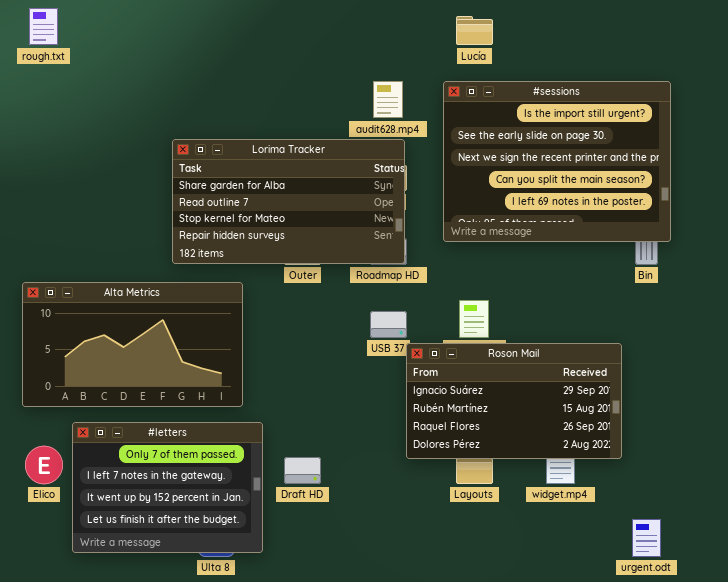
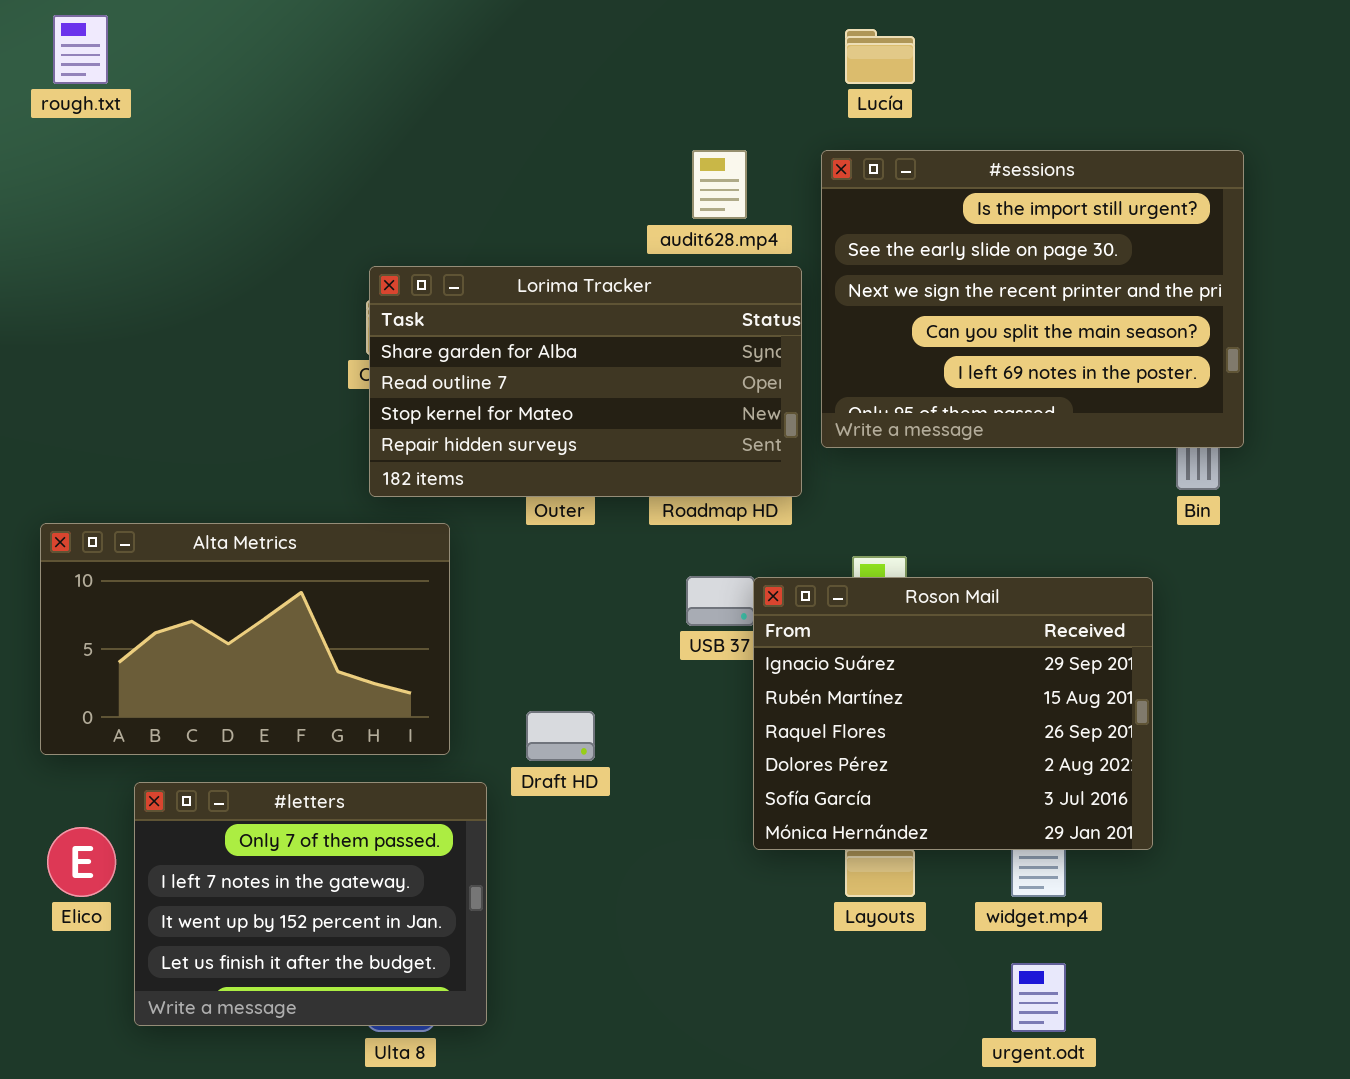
Lorima Tracker: [172,139,405,264] -> [369,266,802,497], moved
Roson Mail: [406,343,622,459] -> [753,577,1153,850], resized
Draft HD: [284,457,321,484] -> [526,711,595,761], moved
urgent.odt: [632,519,661,557] -> [1011,963,1066,1032], moved

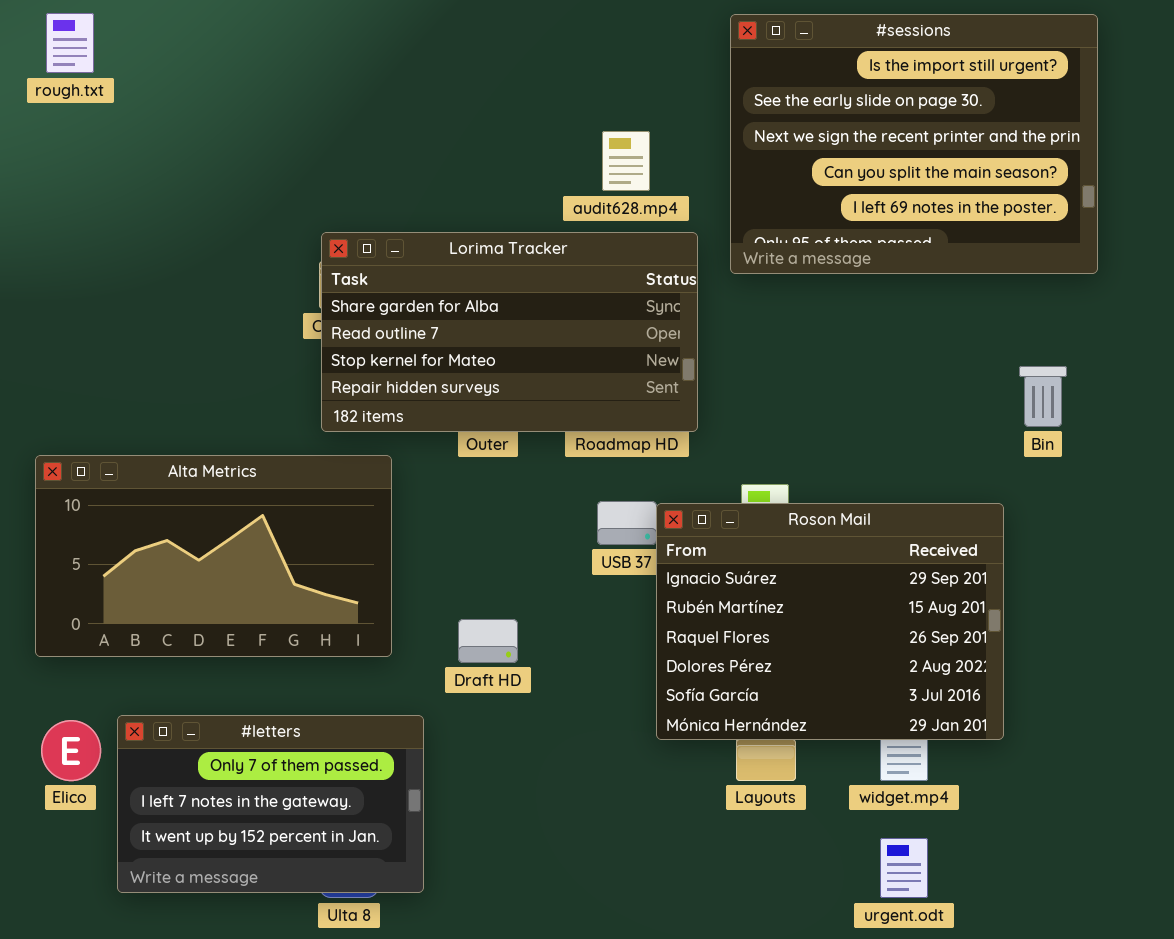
#sessions: [821,150,1244,448] -> [730,14,1098,274], moved
#letters: [134,782,487,1026] -> [117,715,424,893], resized

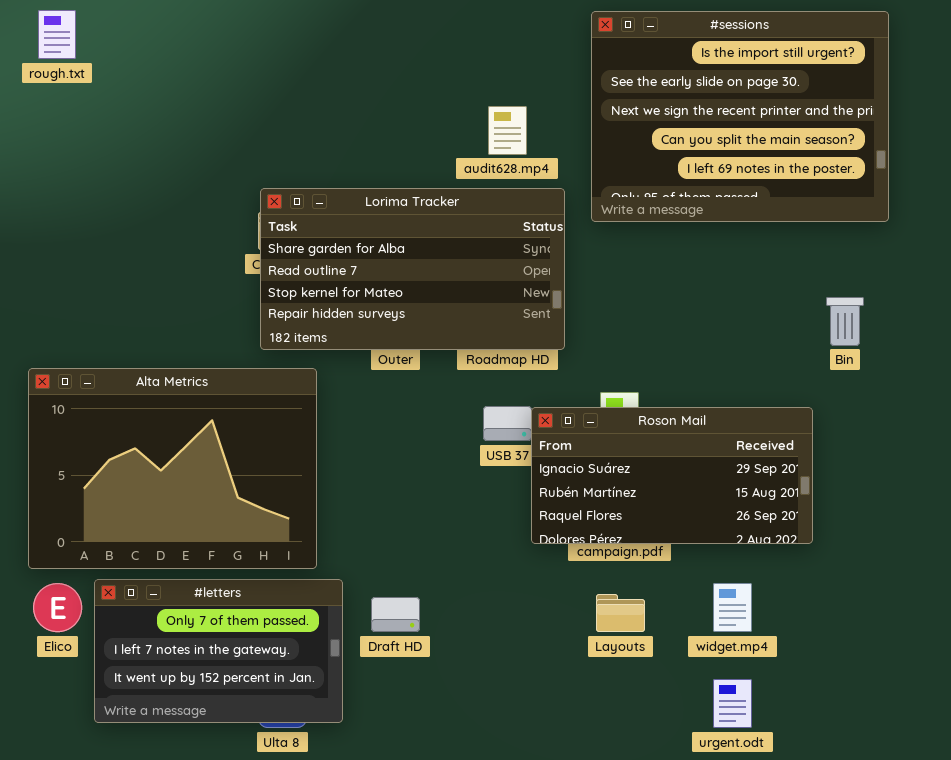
Alta Metrics: [35,455,392,657] -> [28,368,317,569], resized
Roson Mail: [656,503,1004,740] -> [531,407,813,544], resized
Draft HD: [458,619,518,663] -> [371,597,420,632], moved

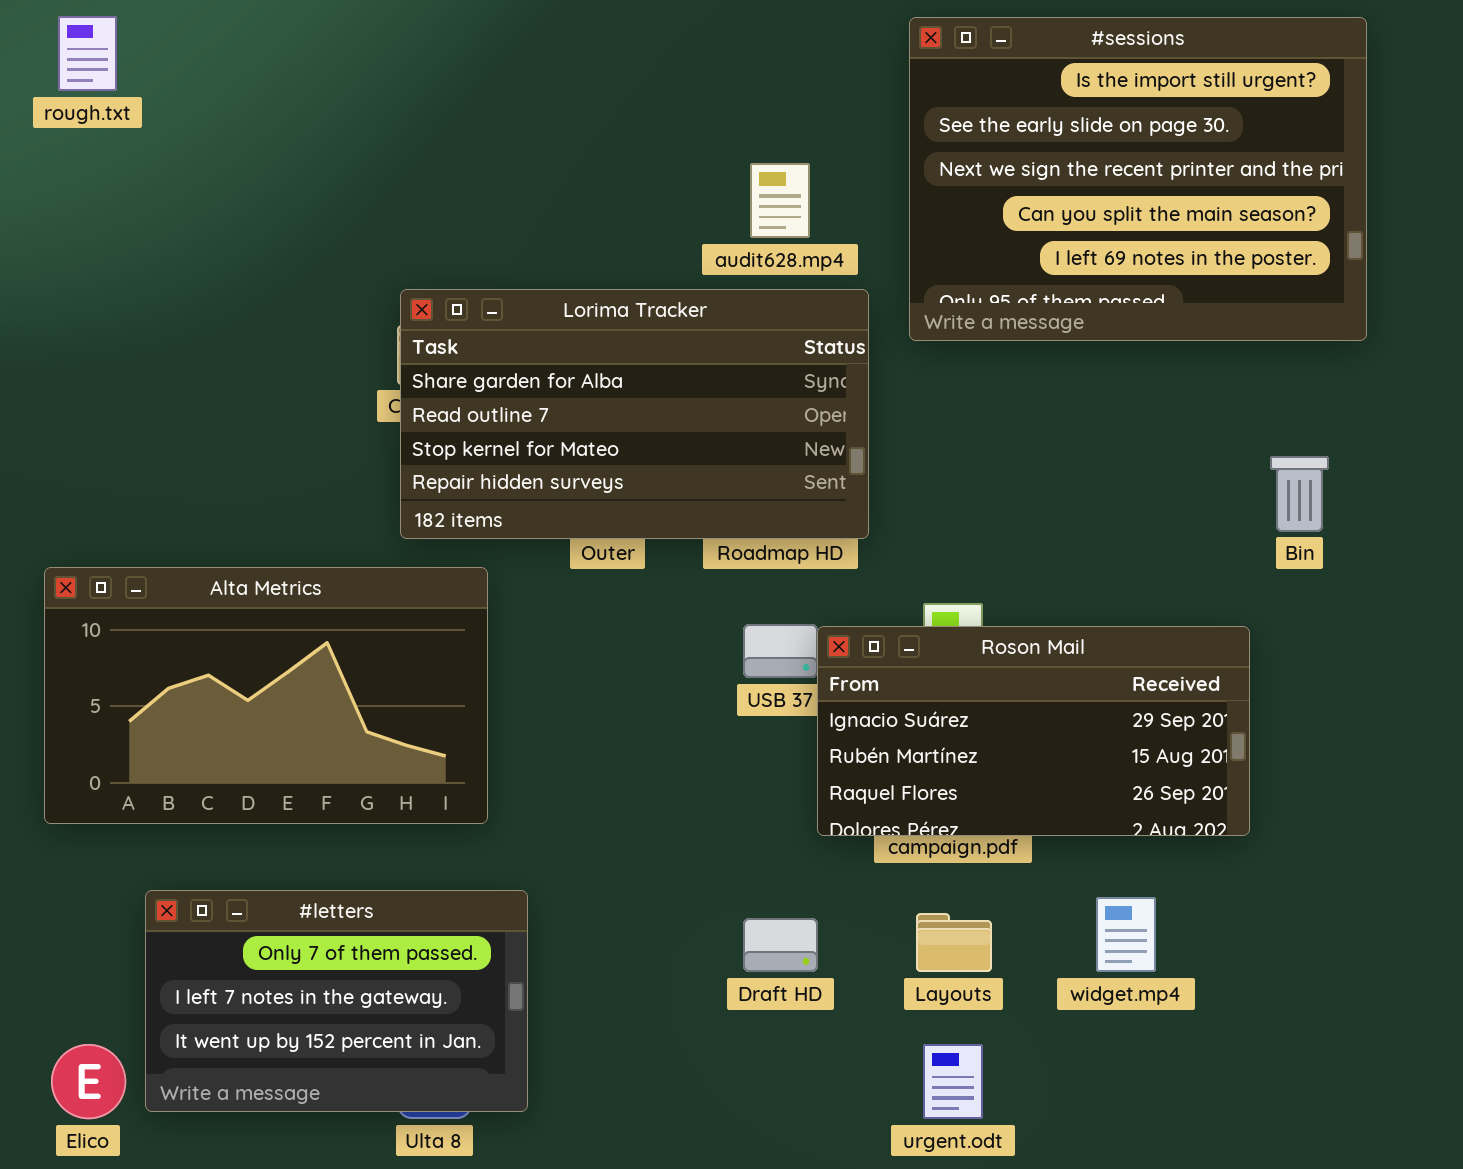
Alta Metrics: [28,368,317,569] -> [44,567,488,824], resized
Elico: [33,583,82,632] -> [51,1044,126,1119], moved
Draft HD: [371,597,420,632] -> [743,918,818,972], moved
urgent.odt: [713,679,752,728] -> [923,1044,983,1119], moved

